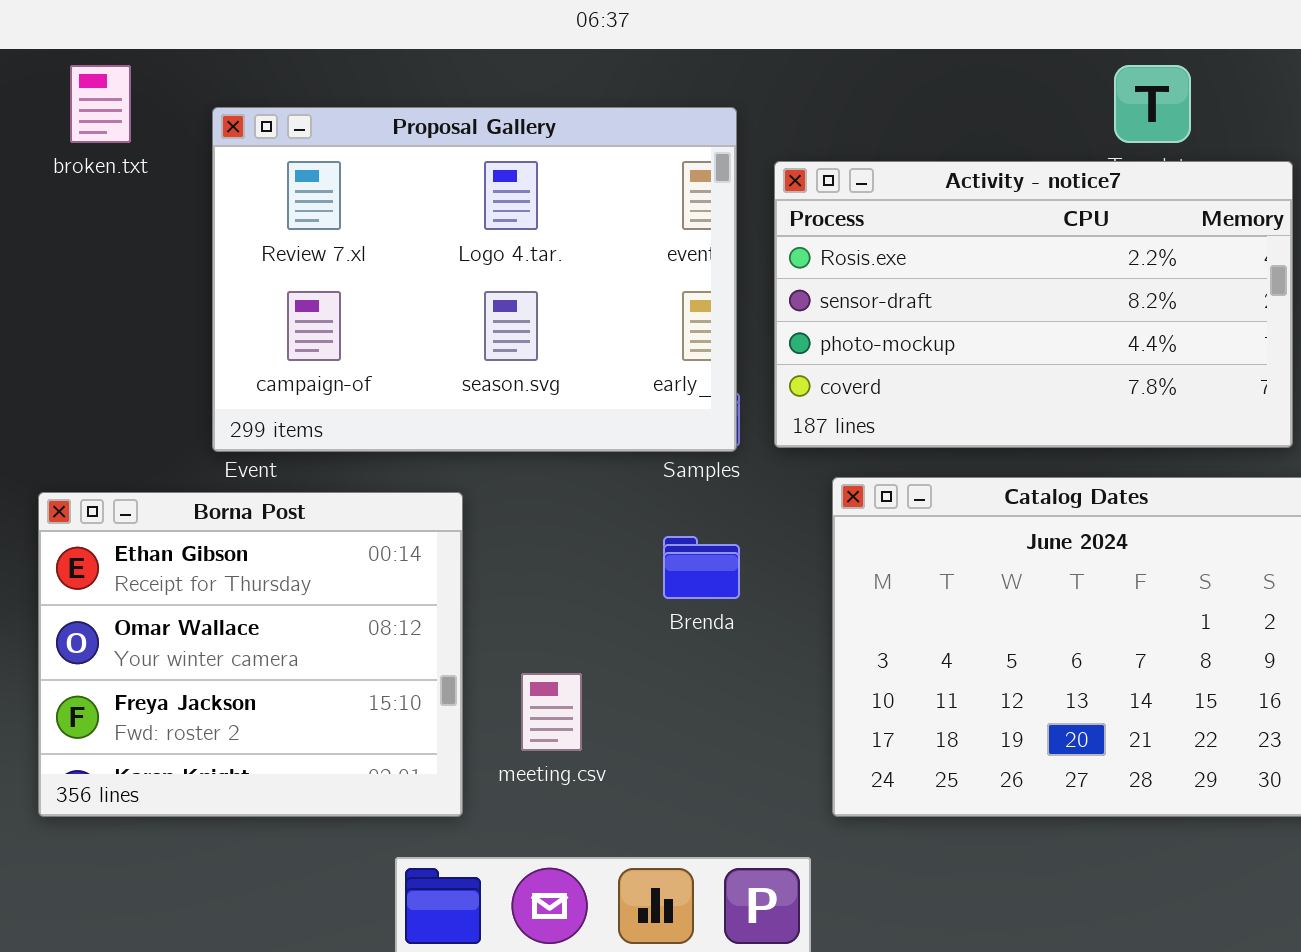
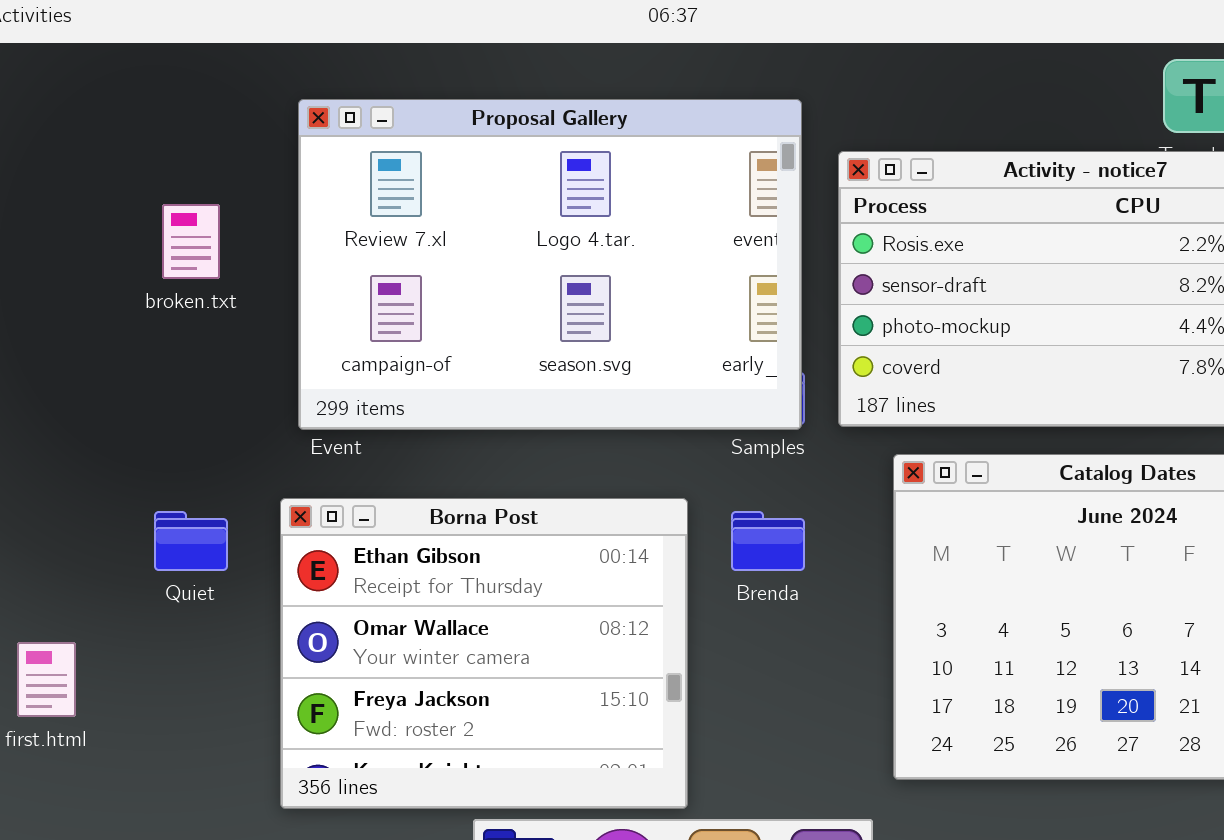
broken.txt: [70,65,131,143] -> [162,204,220,279], moved
Borna Post: [38,492,463,817] -> [280,498,688,809], moved

